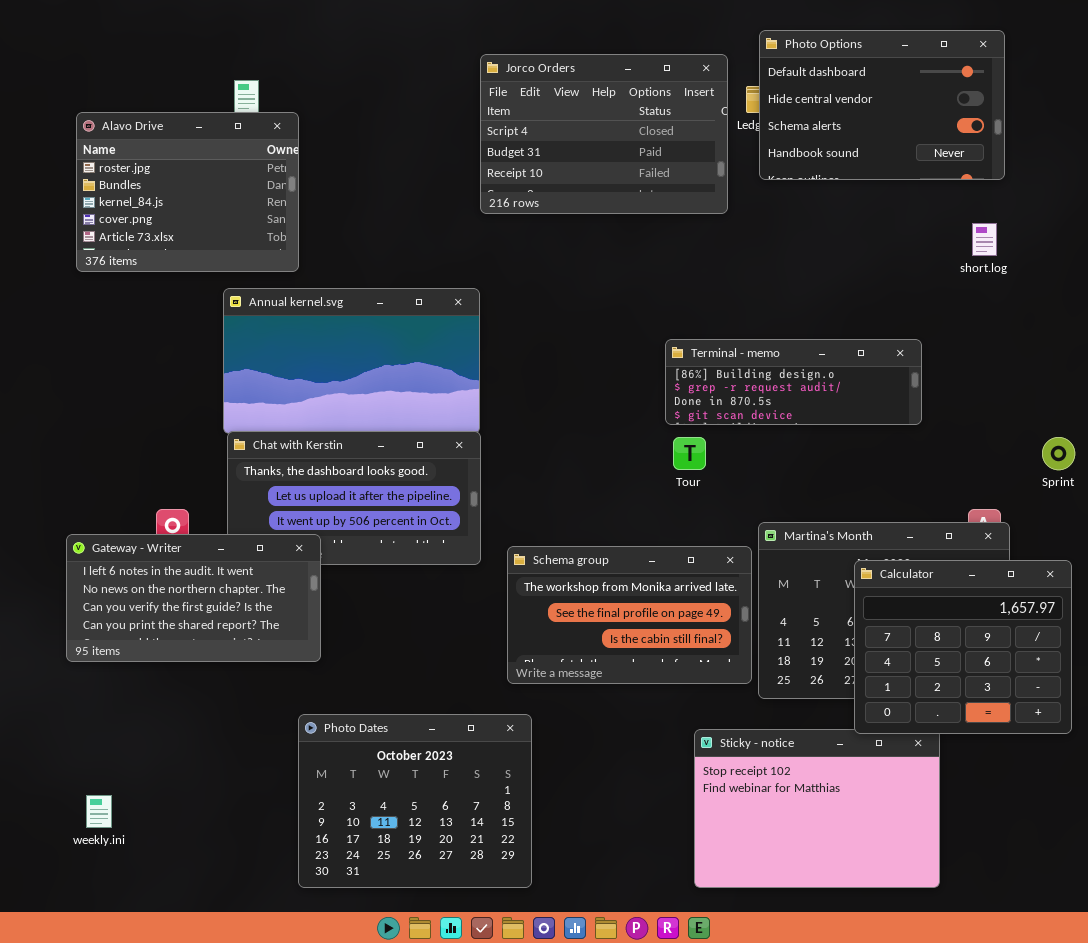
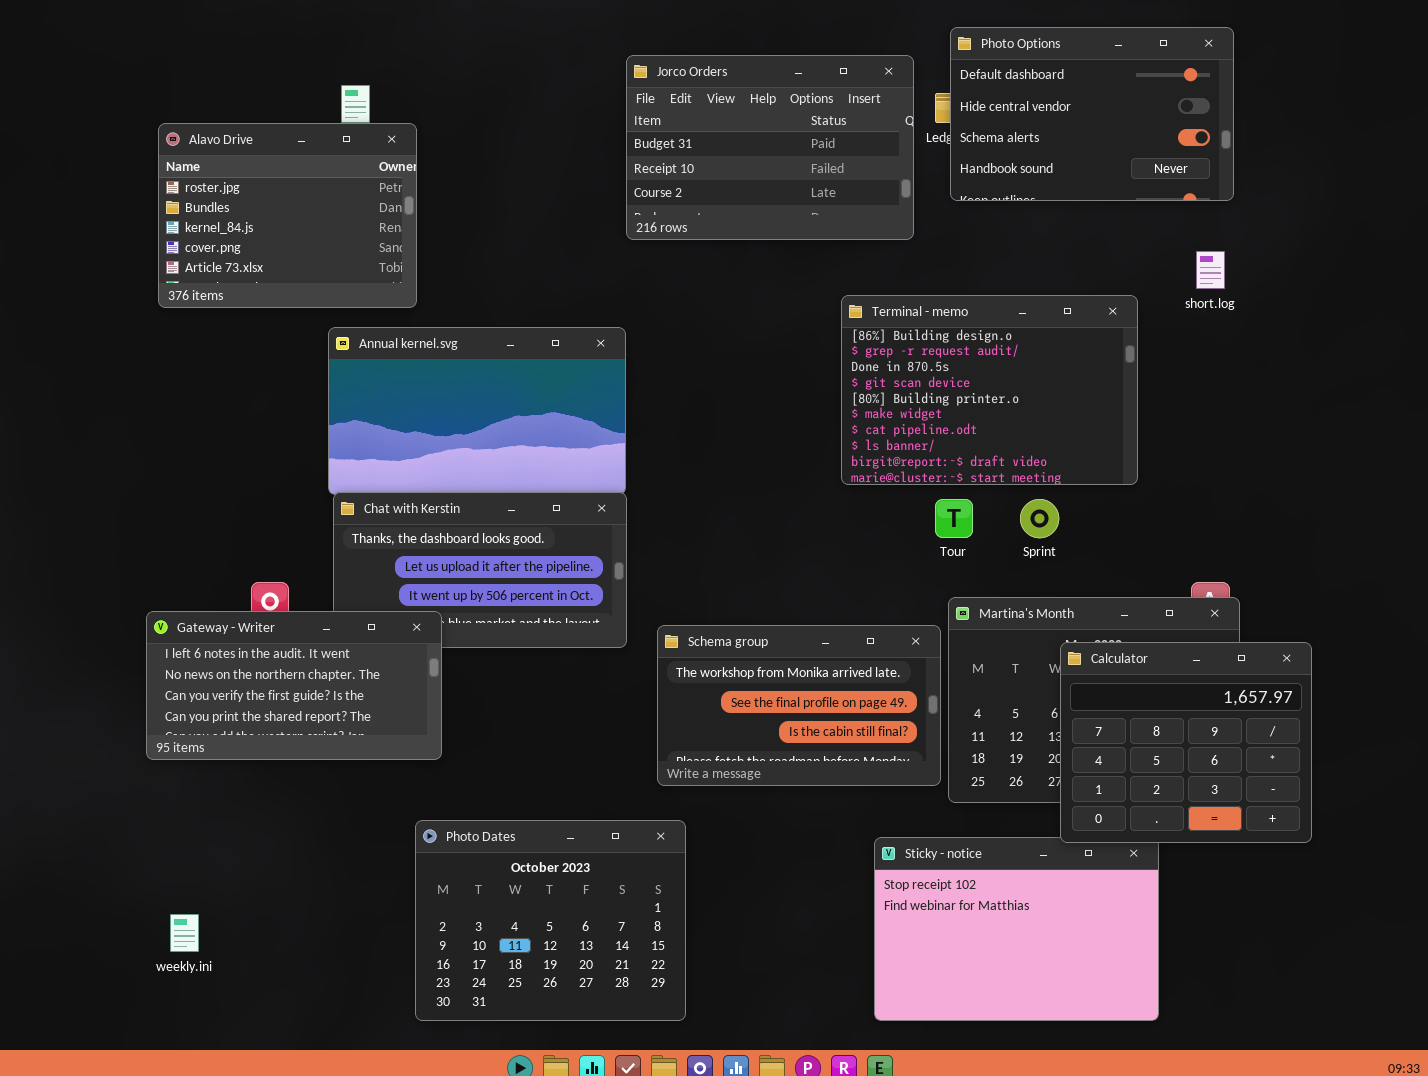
Jorco Orders: [480,54,728,214] -> [626,55,914,240], scrolled down 1 row
Terminal - memo: [665,339,922,425] -> [841,295,1138,485], resized
Tour: [673,437,706,470] -> [935,499,973,538], moved
Sprint: [1042,437,1075,470] -> [1020,499,1059,538], moved

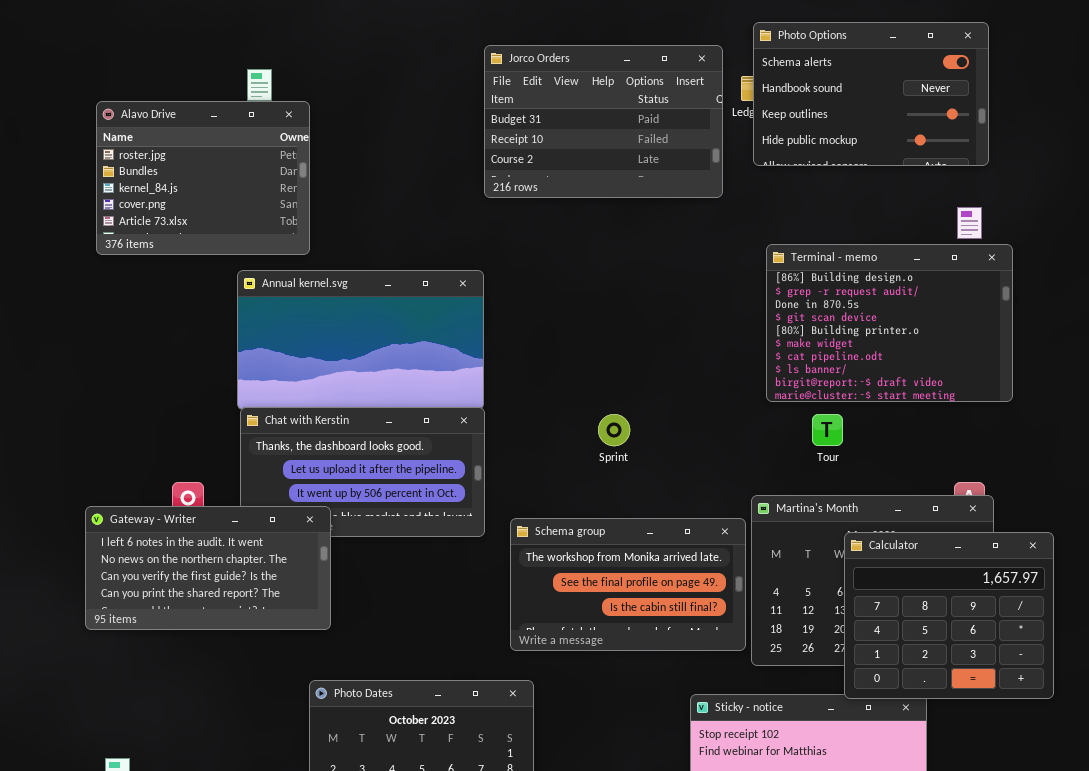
Photo Options: [950,27,1234,201] -> [753,22,989,166], scrolled down 2 rows
Terminal - memo: [841,295,1138,485] -> [766,244,1013,402], moved
Tour: [935,499,973,538] -> [812,414,843,446], moved
Sprint: [1020,499,1059,538] -> [598,414,630,446], moved

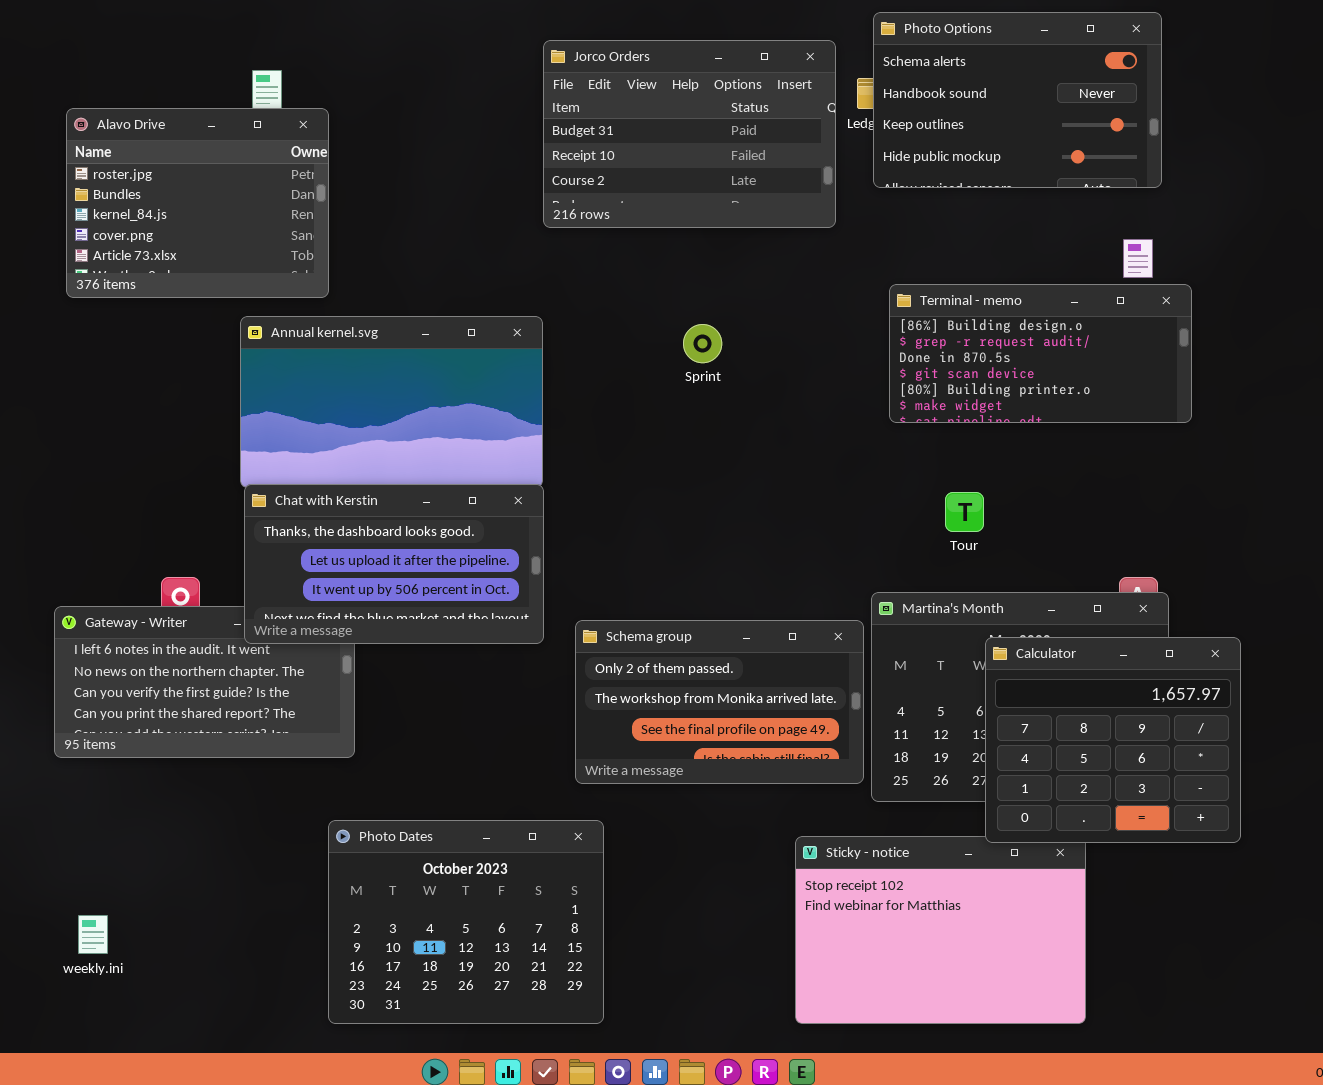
Terminal - memo: [766,244,1013,402] -> [889,284,1192,423], resized
Chat with Kerstin: [240,407,485,537] -> [244,484,544,644], raised
Sprint: [598,414,630,446] -> [683,324,722,363], moved
Schema group: [510,518,746,651] -> [575,620,864,784], scrolled up 1 row

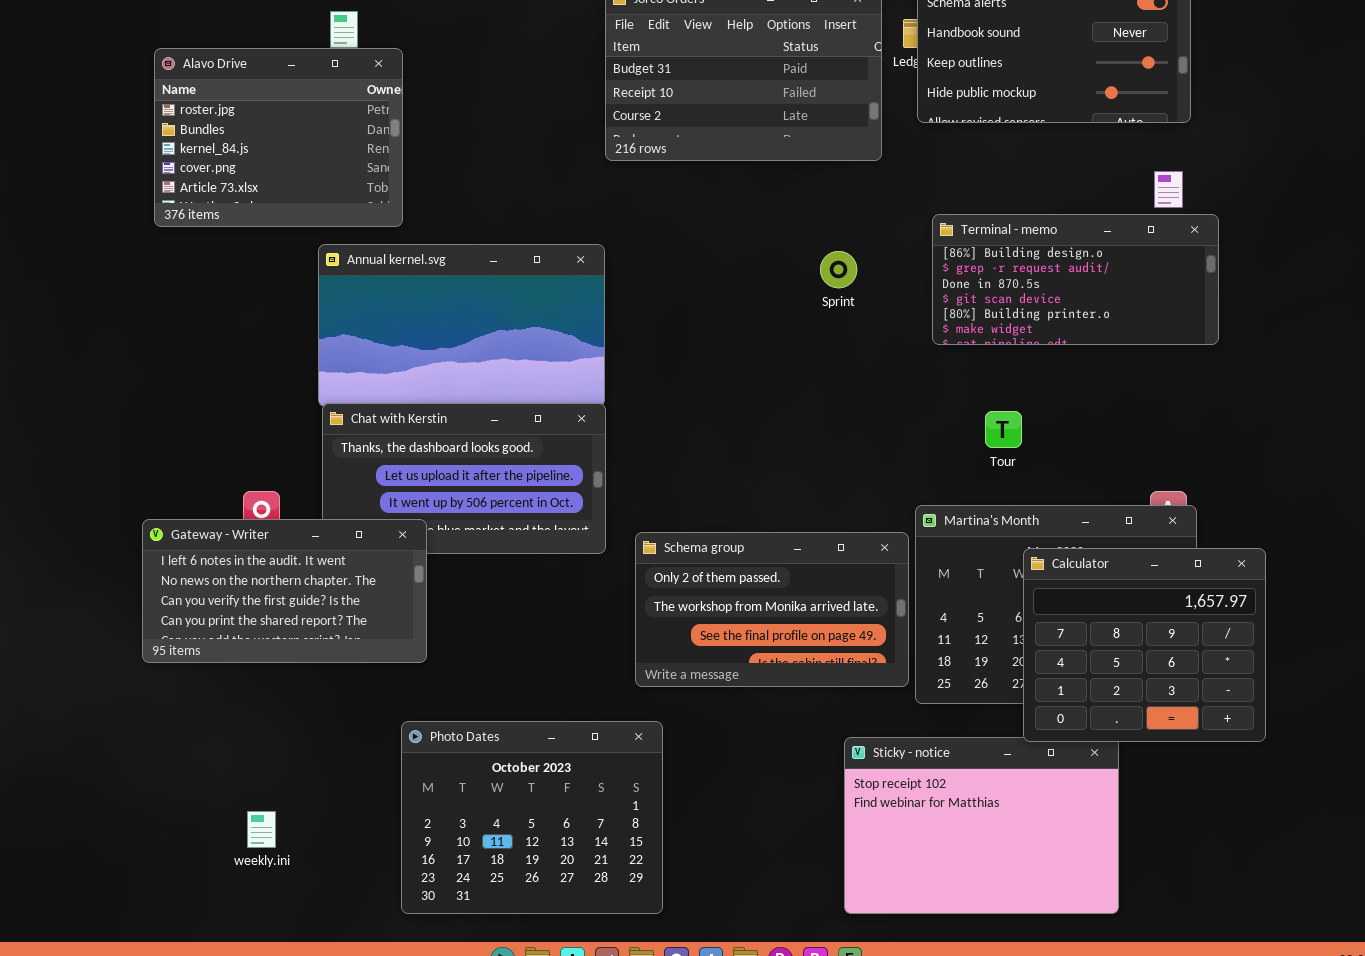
Sprint: [683,324,722,363] -> [820,251,857,288], moved
Gateway - Writer: [54,606,355,758] -> [142,519,427,663], raised
weekly.ini: [78,915,108,954] -> [247,811,276,848], moved

